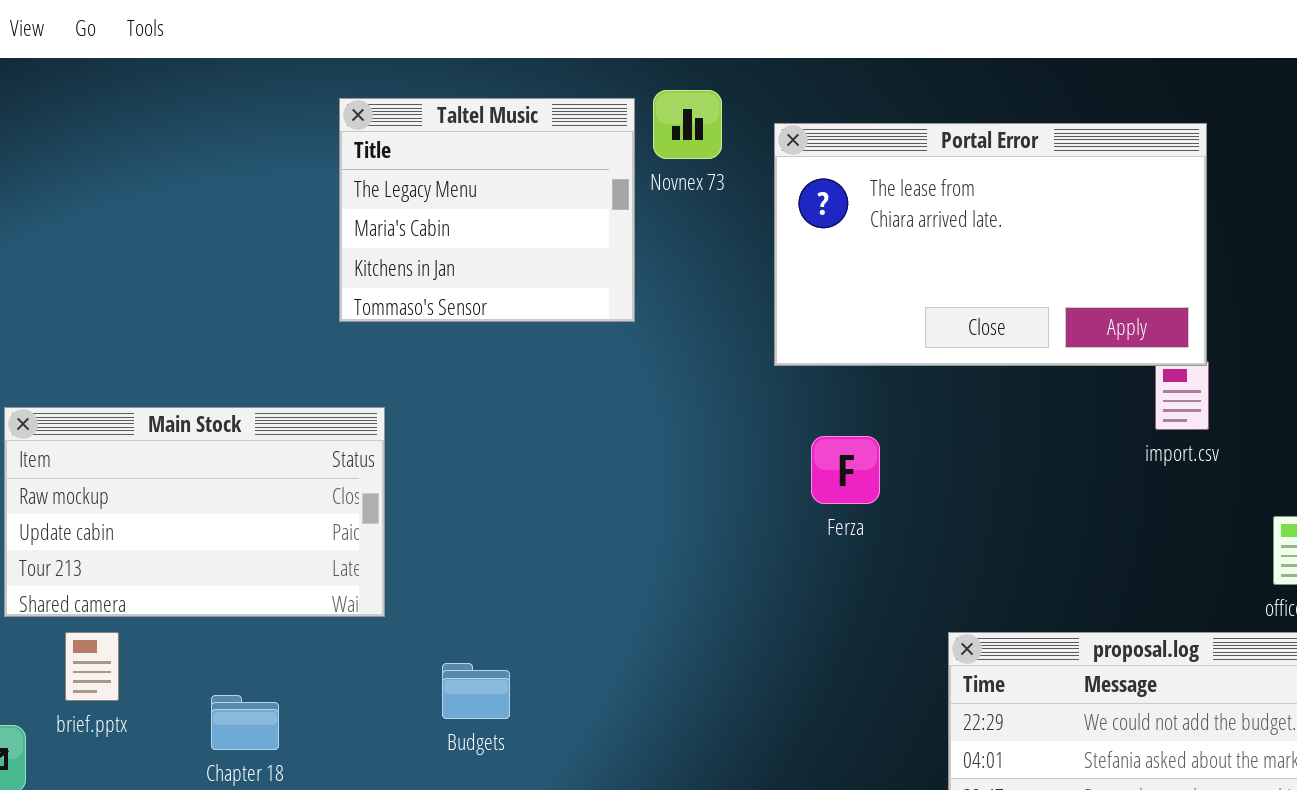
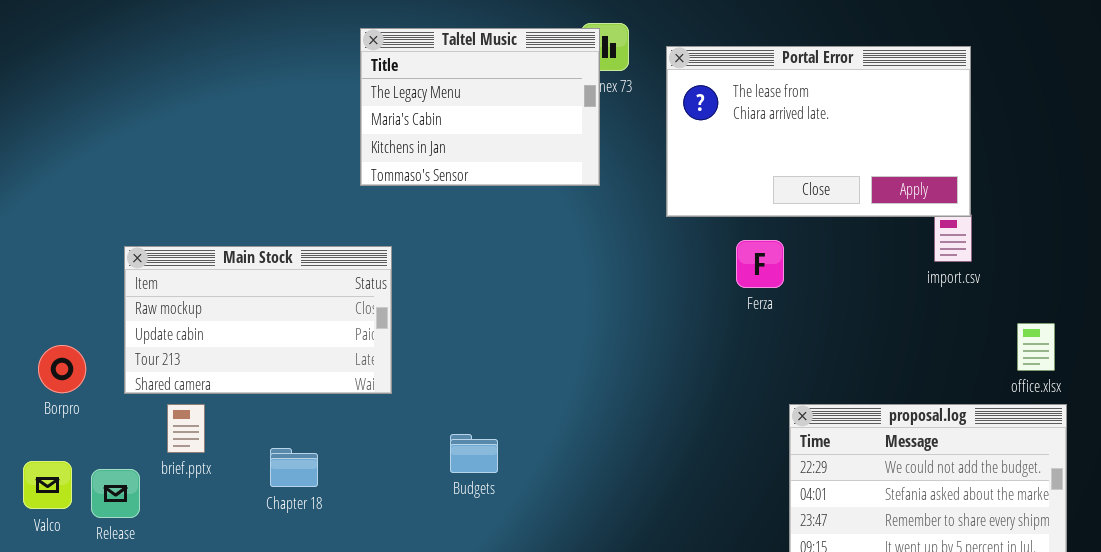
Taltel Music: [339,98,635,322] -> [360,28,600,186], resized
Ferza: [811,436,880,504] -> [736,240,784,288], moved
Budgets: [442,663,510,719] -> [450,434,498,473], moved

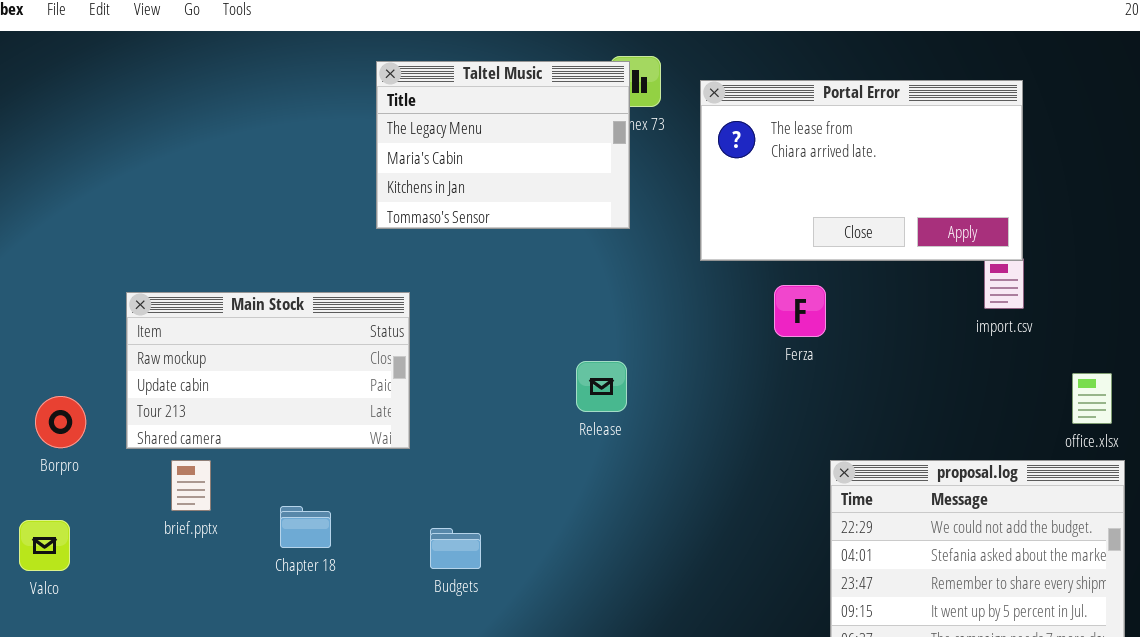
Budgets: [450,434,498,473] -> [430,528,481,569], moved
Release: [91,469,140,518] -> [576,361,627,412], moved

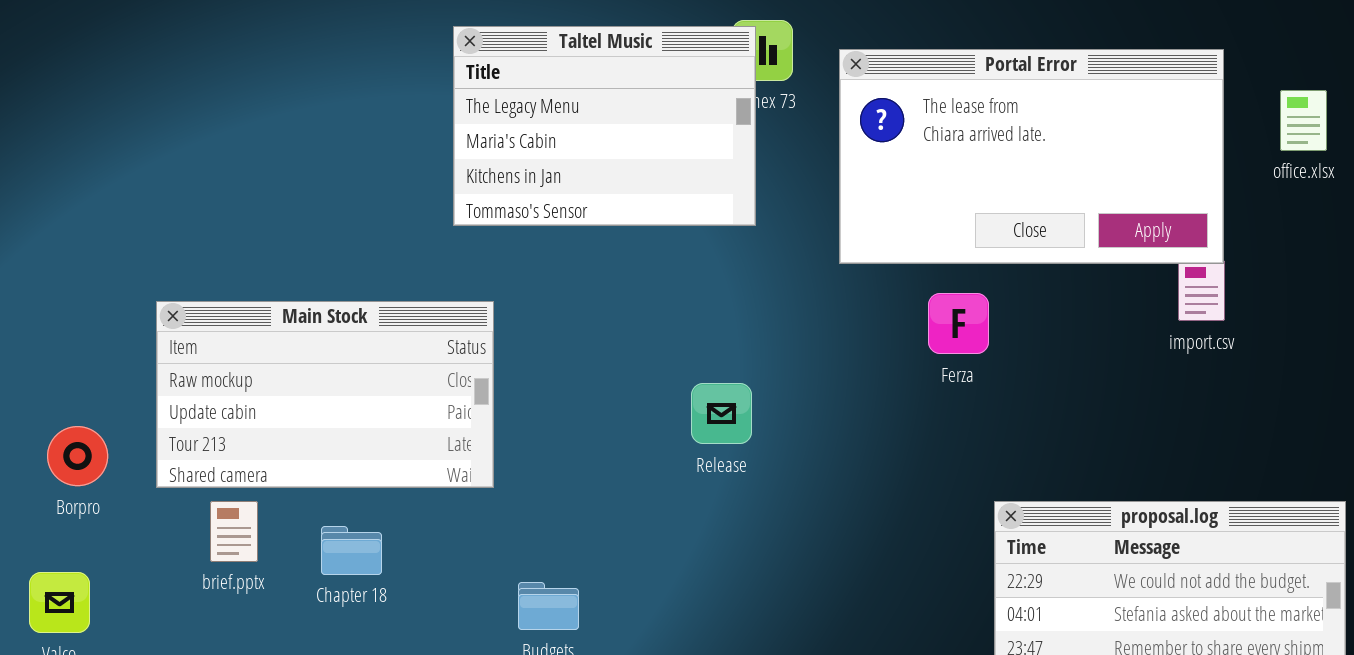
office.xlsx: [1072,373,1112,424] -> [1280,90,1327,151], moved
Chapter 18: [280,506,331,548] -> [321,526,382,575], moved

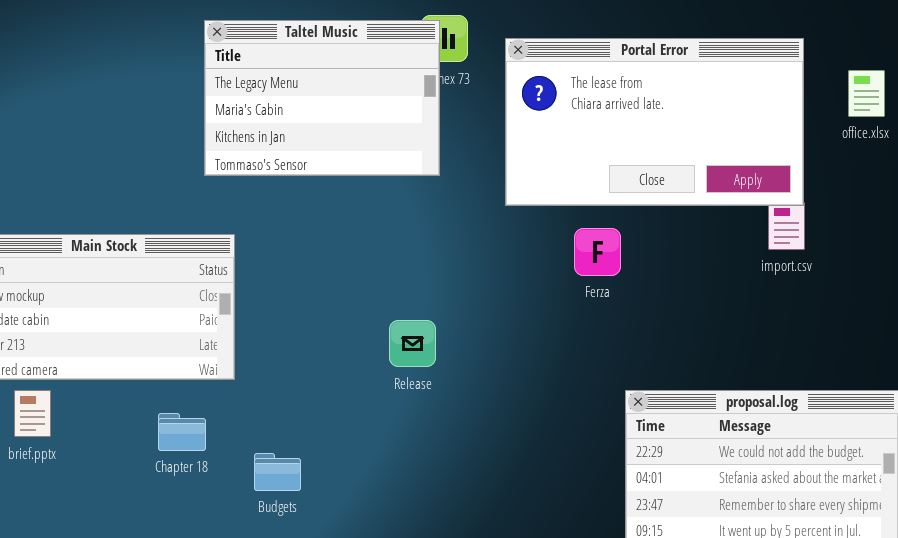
Release: [691,383,752,444] -> [389,320,436,367], moved
Chapter 18: [321,526,382,575] -> [158,413,206,451], moved

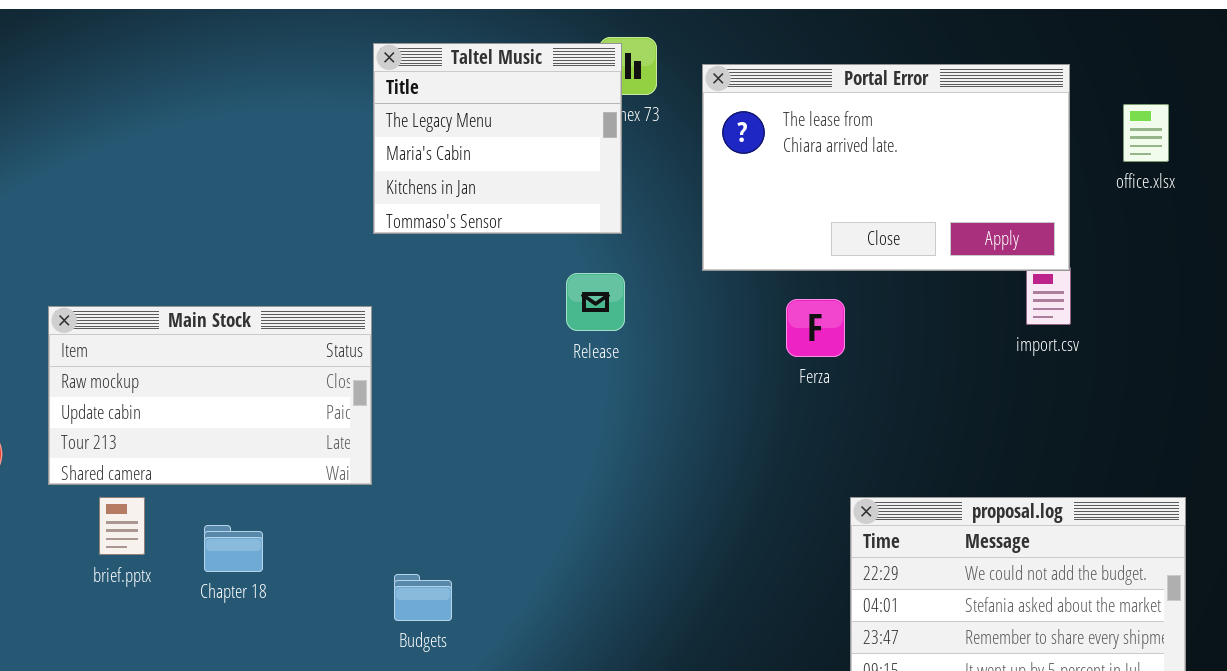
Taltel Music: [204,20,440,176] -> [373,43,622,234], resized
Release: [389,320,436,367] -> [566,273,625,331], moved
Chapter 18: [158,413,206,451] -> [204,525,263,572], moved

